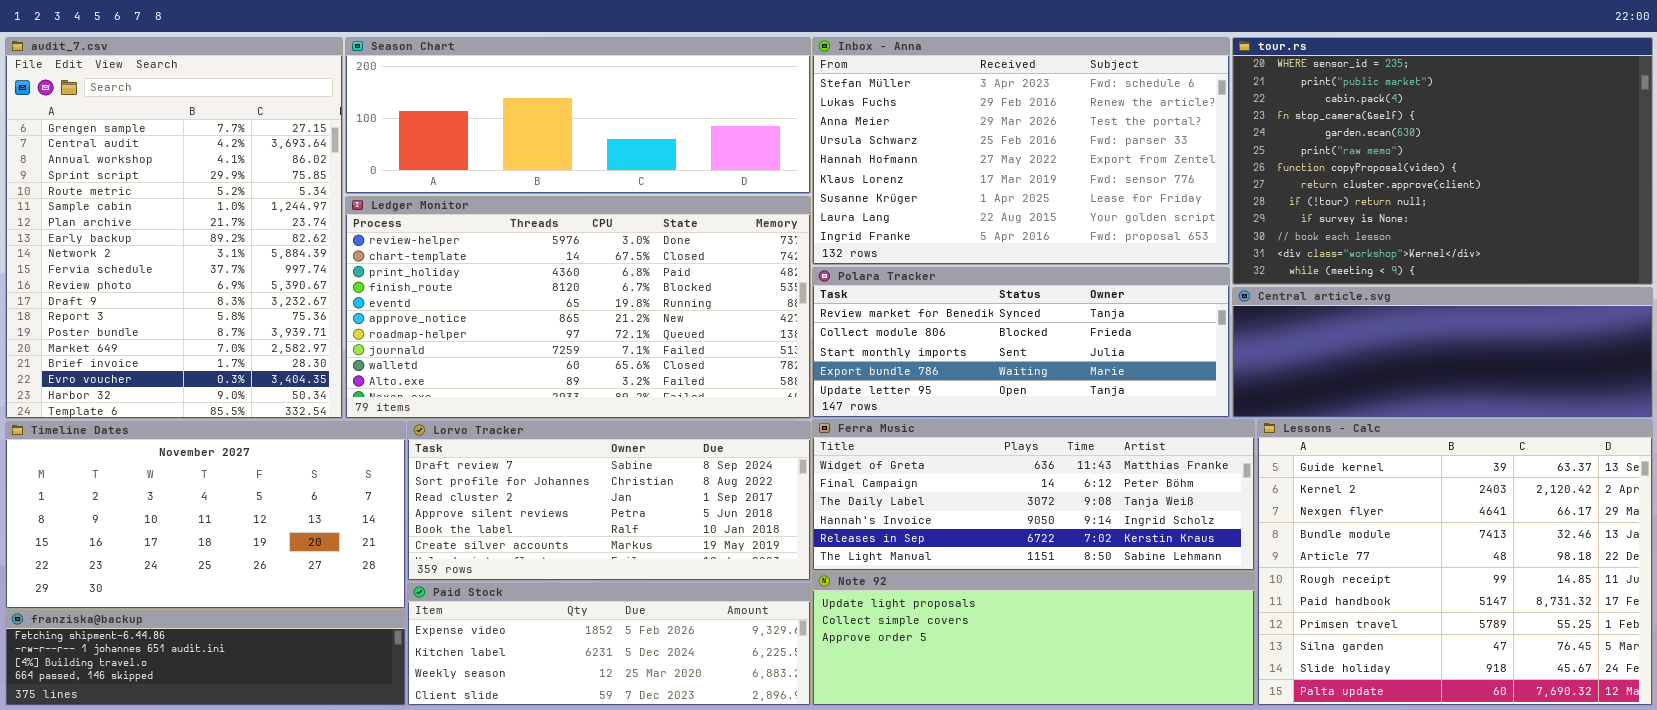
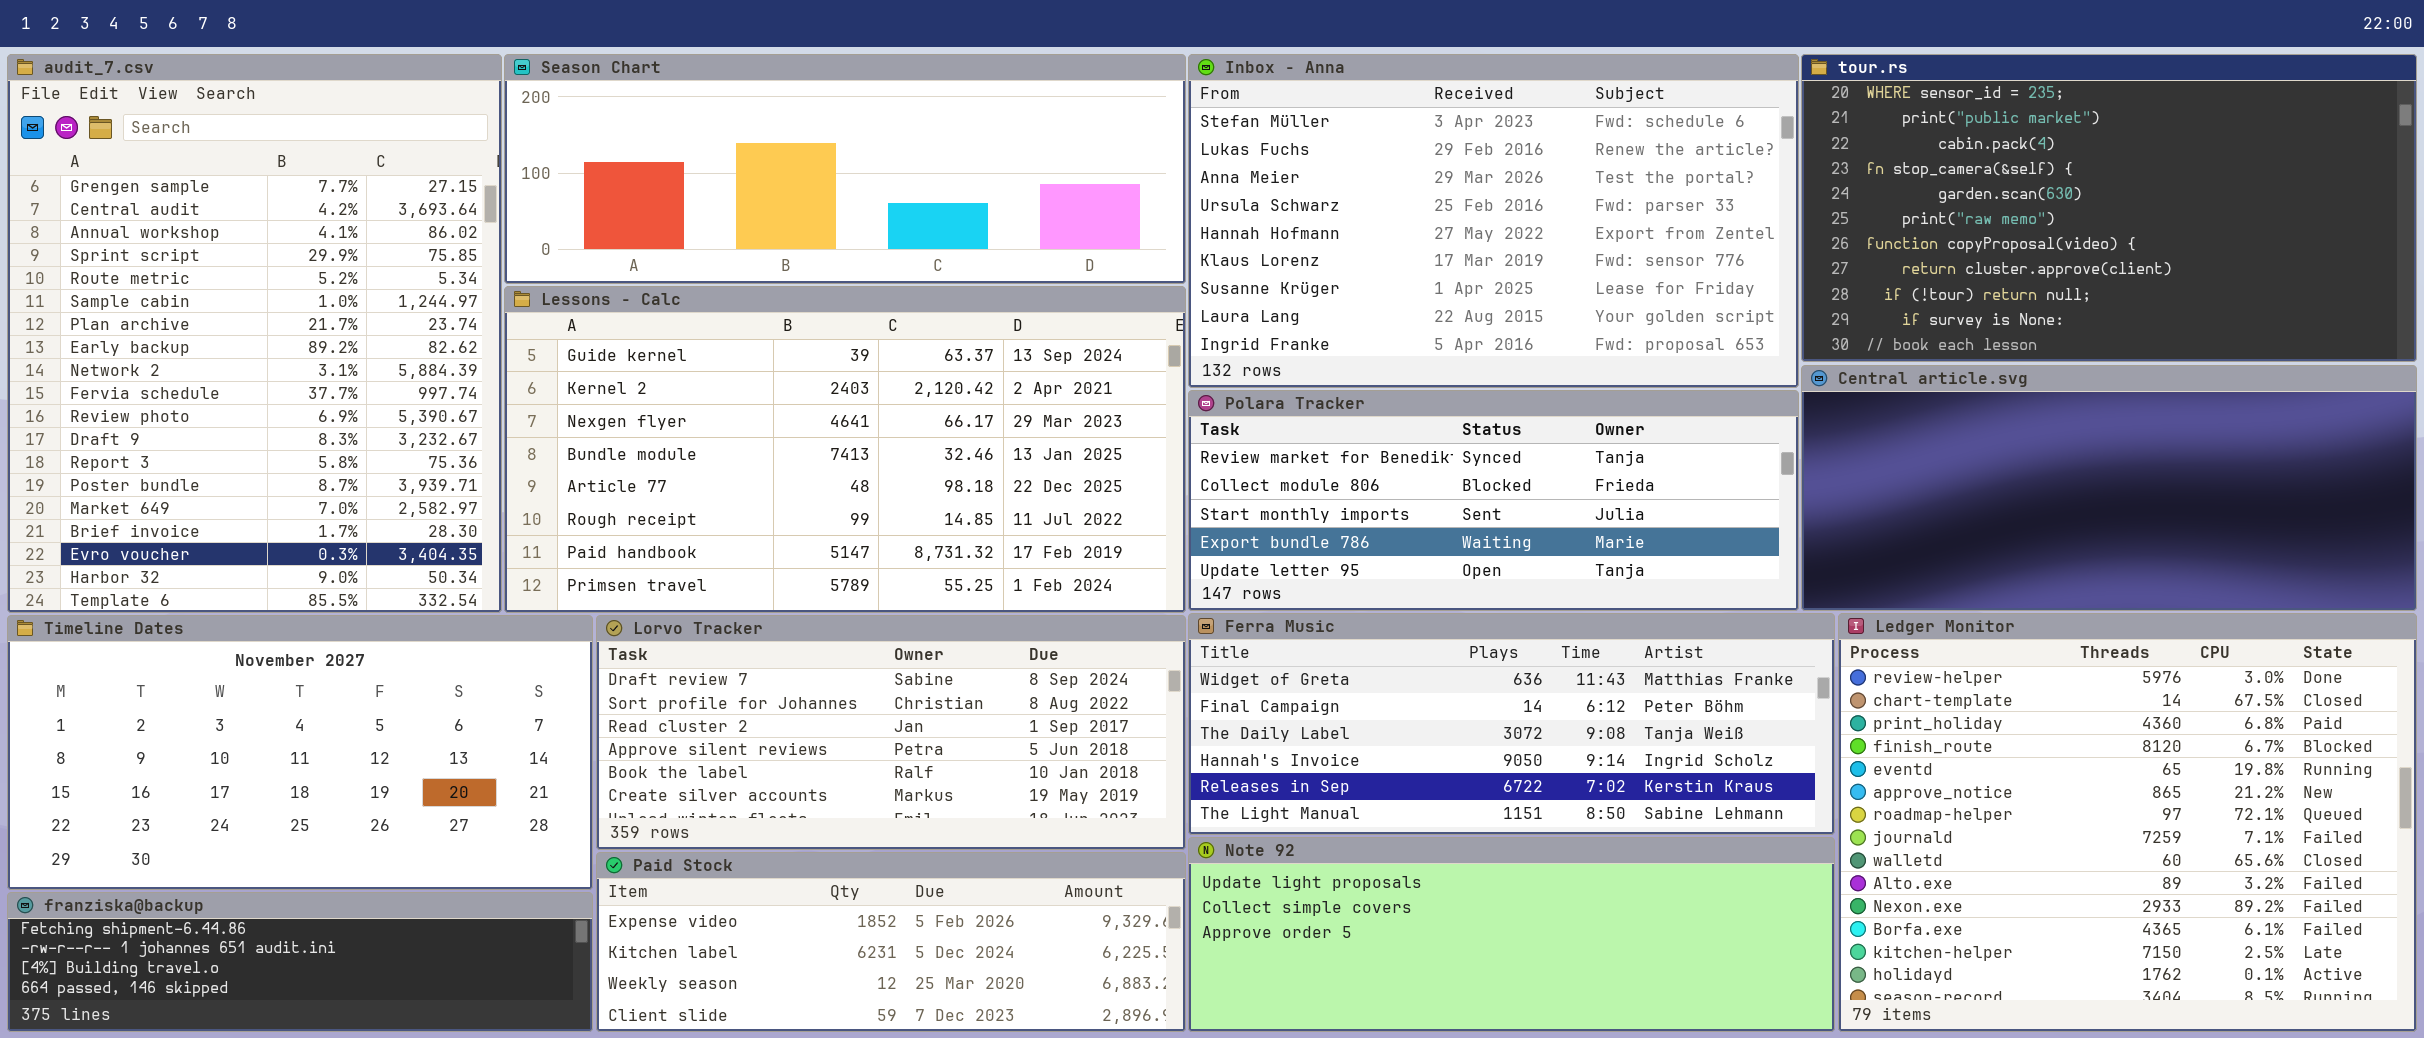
tour.rs: [1232,37,1653,285] -> [1801,54,2417,362], resized
Ledger Monitor: [345,196,811,419] -> [1838,613,2417,1032], moved, resized
Central article.svg: [1232,287,1653,418] -> [1801,365,2417,611], resized
Lessons - Calc: [1257,419,1653,706] -> [504,286,1186,613], moved, resized

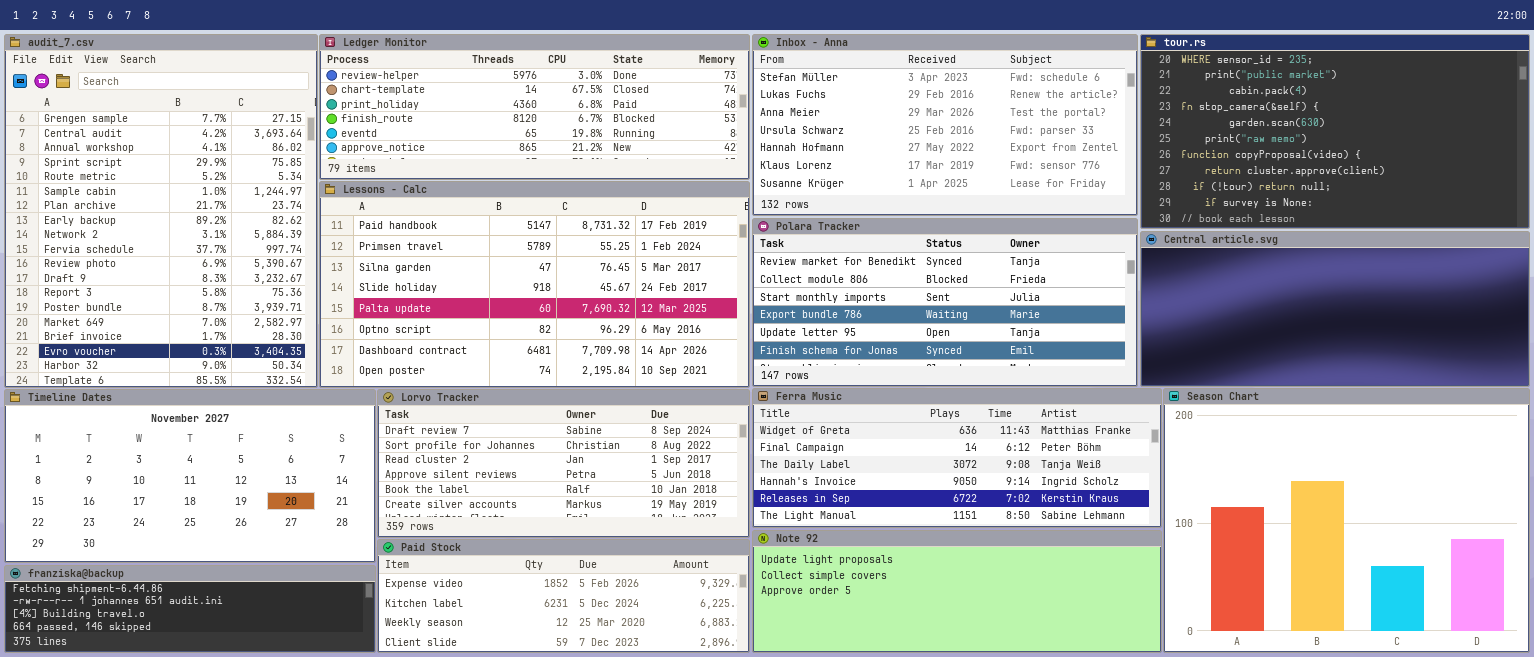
Season Chart: [504,54,1186,284] -> [1163,388,1530,653], moved, resized
Inbox - Anna: [1188,54,1799,388] -> [752,34,1138,216], resized
Lessons - Calc: [504,286,1186,613] -> [319,181,750,388], scrolled down 6 rows
Polara Tracker: [1188,390,1799,611] -> [752,218,1138,387], resized
Ledger Monitor: [1838,613,2417,1032] -> [319,34,750,180], moved, resized

